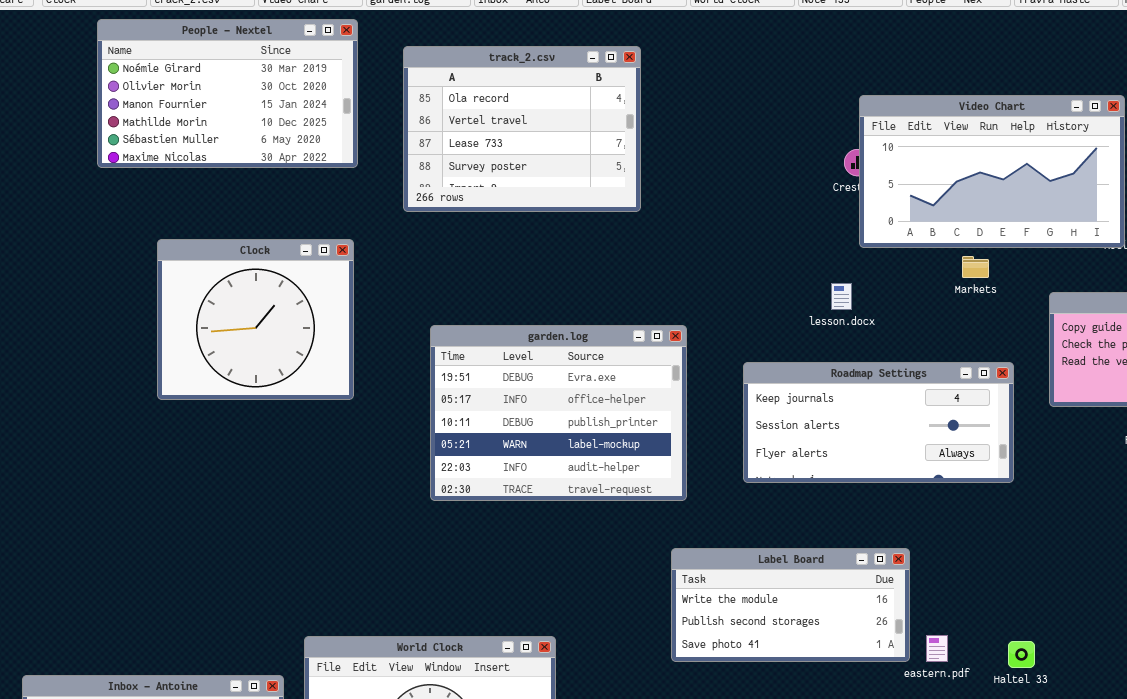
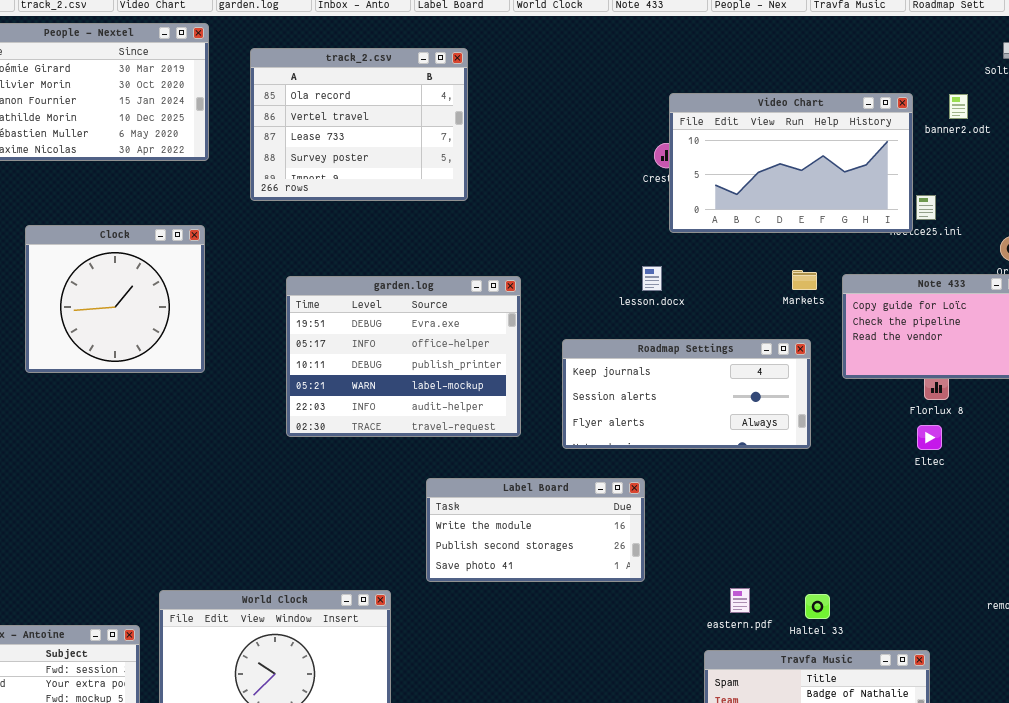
Markets: [962,256,989,278] -> [792,270,817,290], moved
garden.log: [430,325,687,501] -> [286,276,521,437], moved
Label Board: [671,548,910,662] -> [426,478,645,582], moved

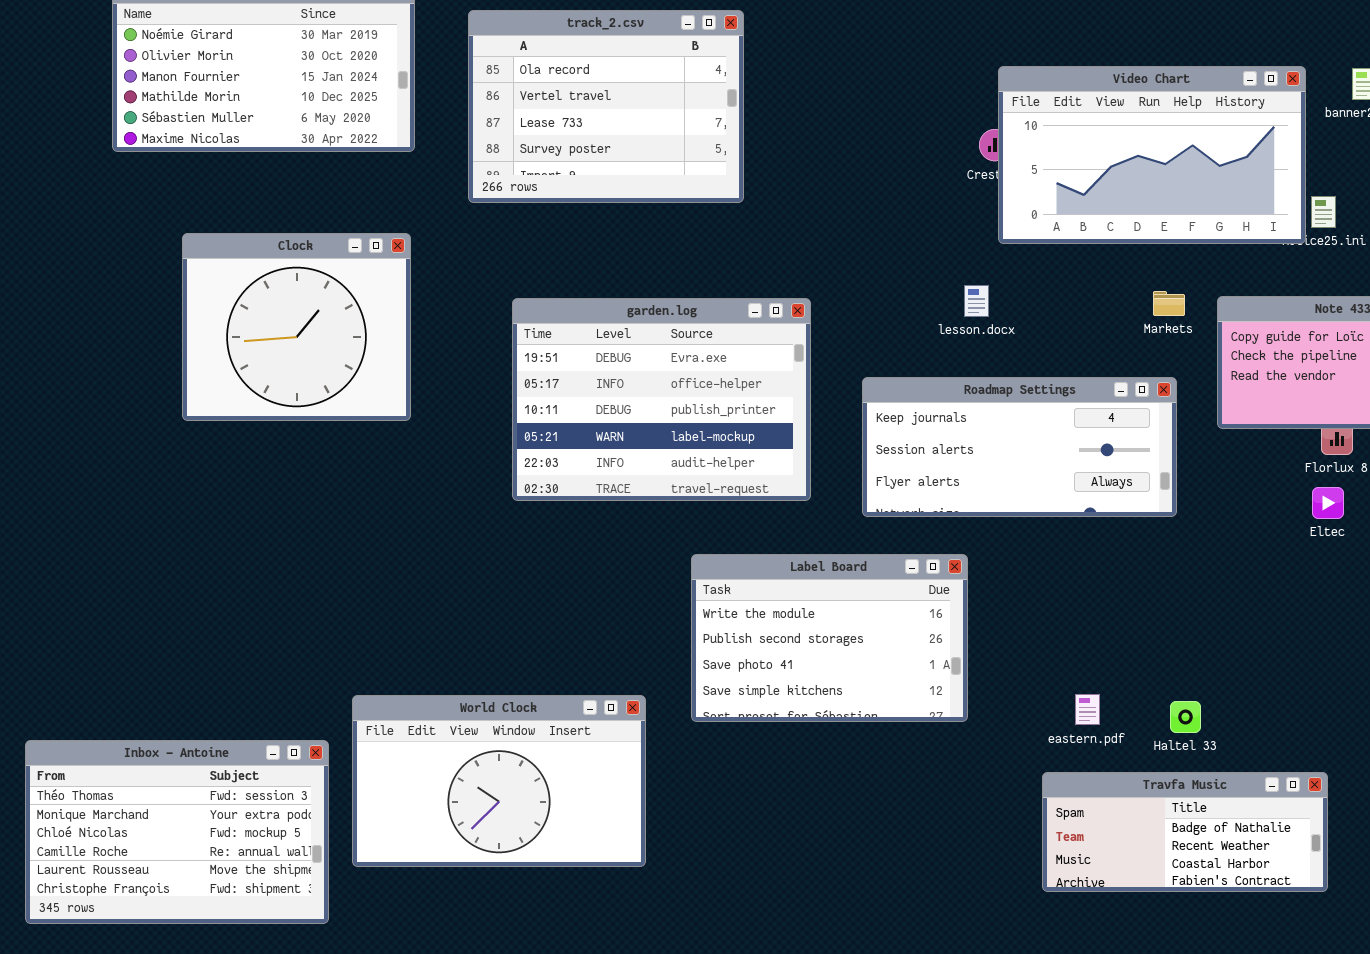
Label Board: [426,478,645,582] -> [691,554,968,722], resized

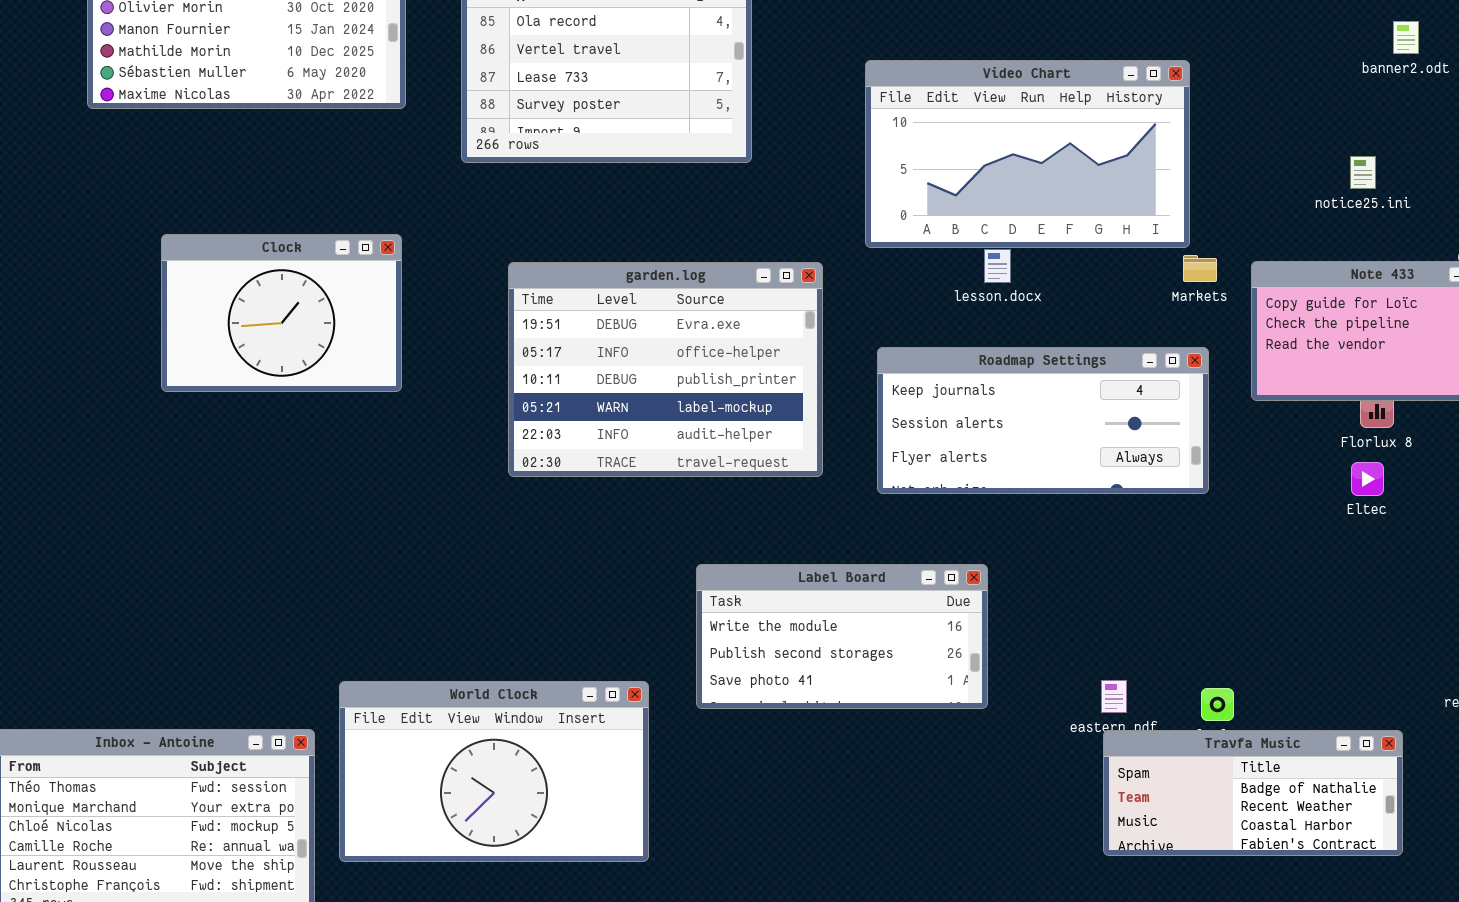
Video Chart: [998,66,1306,244] -> [865,60,1190,248], moved
Clock: [182,233,411,421] -> [161,234,402,392], resized
Label Board: [691,554,968,722] -> [696,564,988,709], resized
Travfa Music: [1042,772,1328,892] -> [1103,730,1403,856], moved

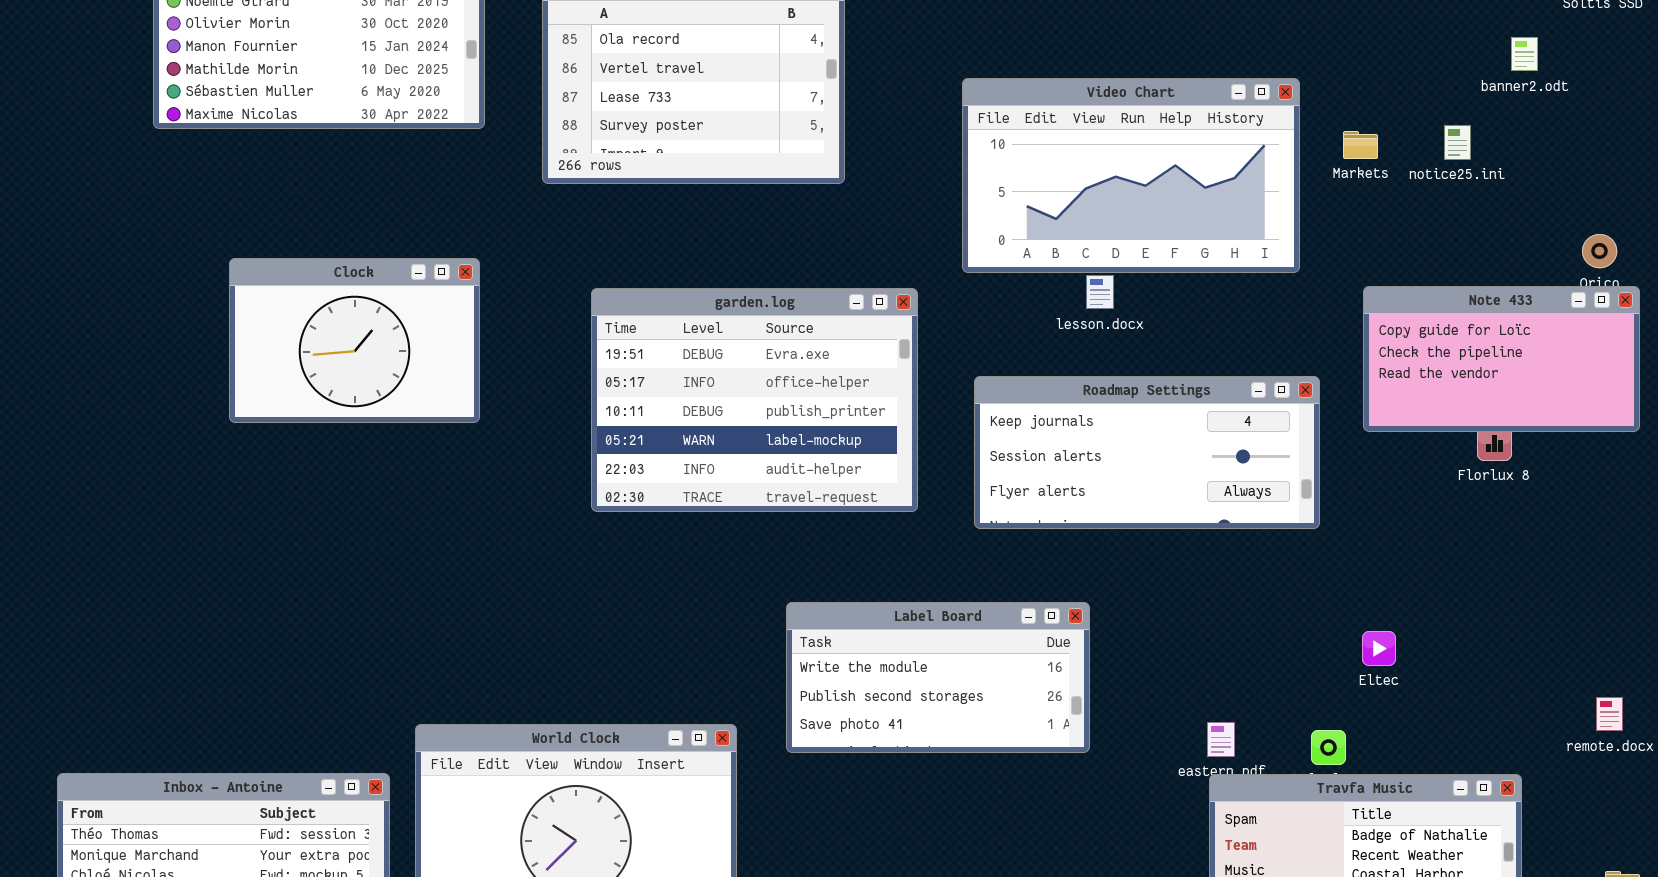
notice25.ini: [1350,156,1376,189] -> [1444,125,1471,160], moved
Markets: [1183,255,1217,282] -> [1343,131,1378,159], moved
Eltec: [1351,462,1384,496] -> [1362,631,1396,666], moved

